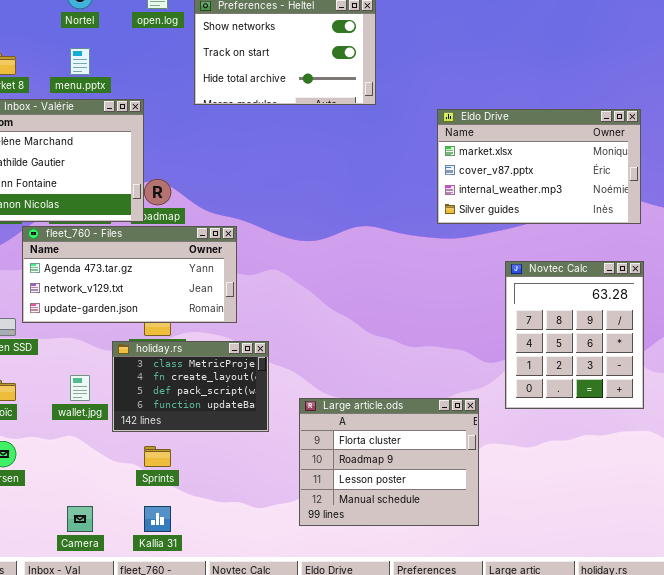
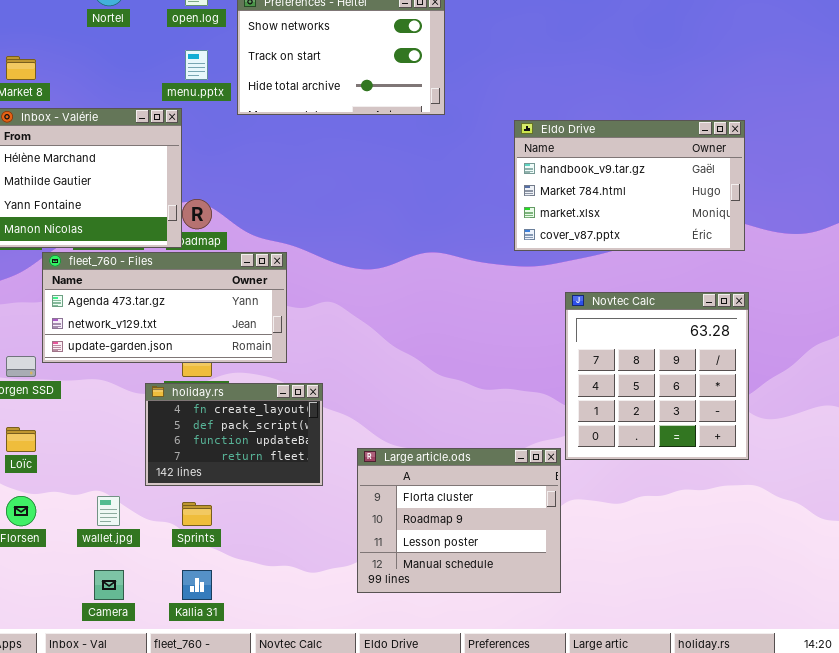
menu.pptx: [70,48,90,75] -> [185,50,208,80], moved
Eldo Drive: [437,109,641,224] -> [514,120,745,251], scrolled up 2 rows
Novtec Calc: [505,261,644,409] -> [565,292,749,460], resized
holiday.rs: [112,341,269,432] -> [145,383,323,486], scrolled down 1 row
wallet.jpg: [70,375,90,401] -> [97,496,120,526], moved

